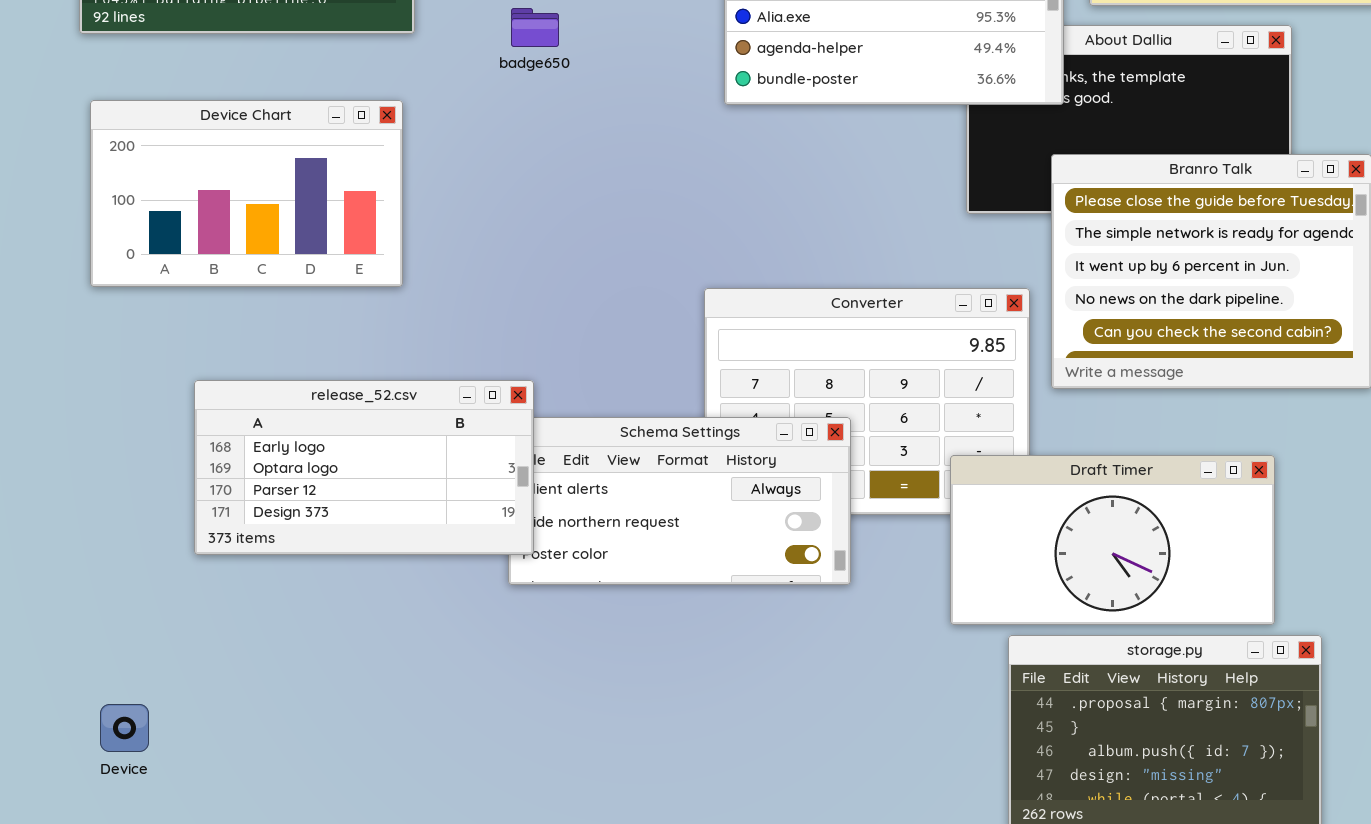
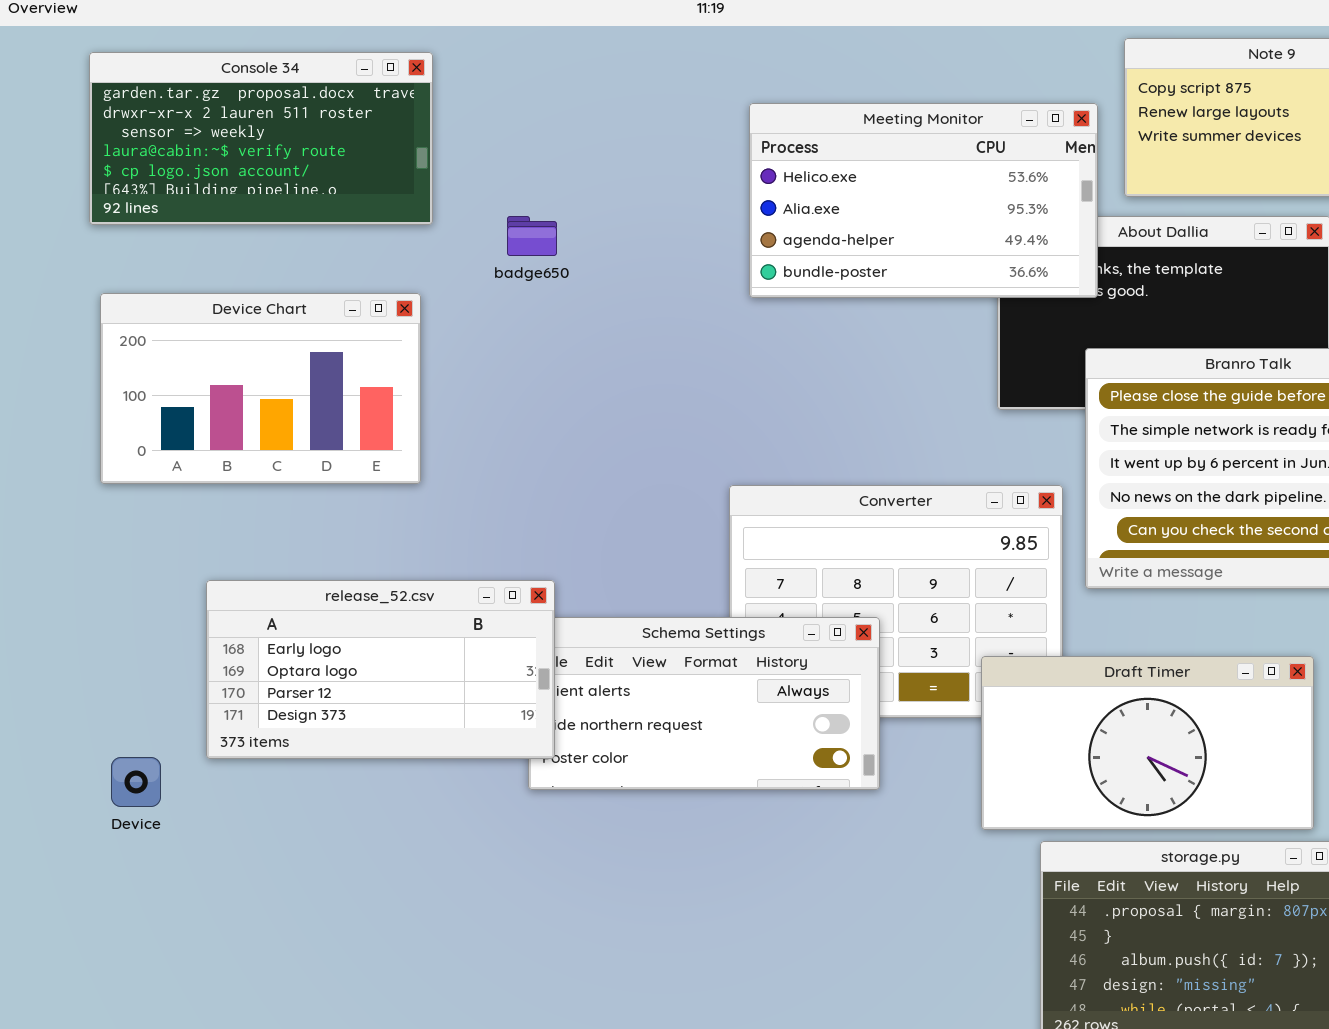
badge650: [511,8,559,47] -> [507,216,557,256], moved
Device: [100,704,149,752] -> [111,757,161,807], moved

